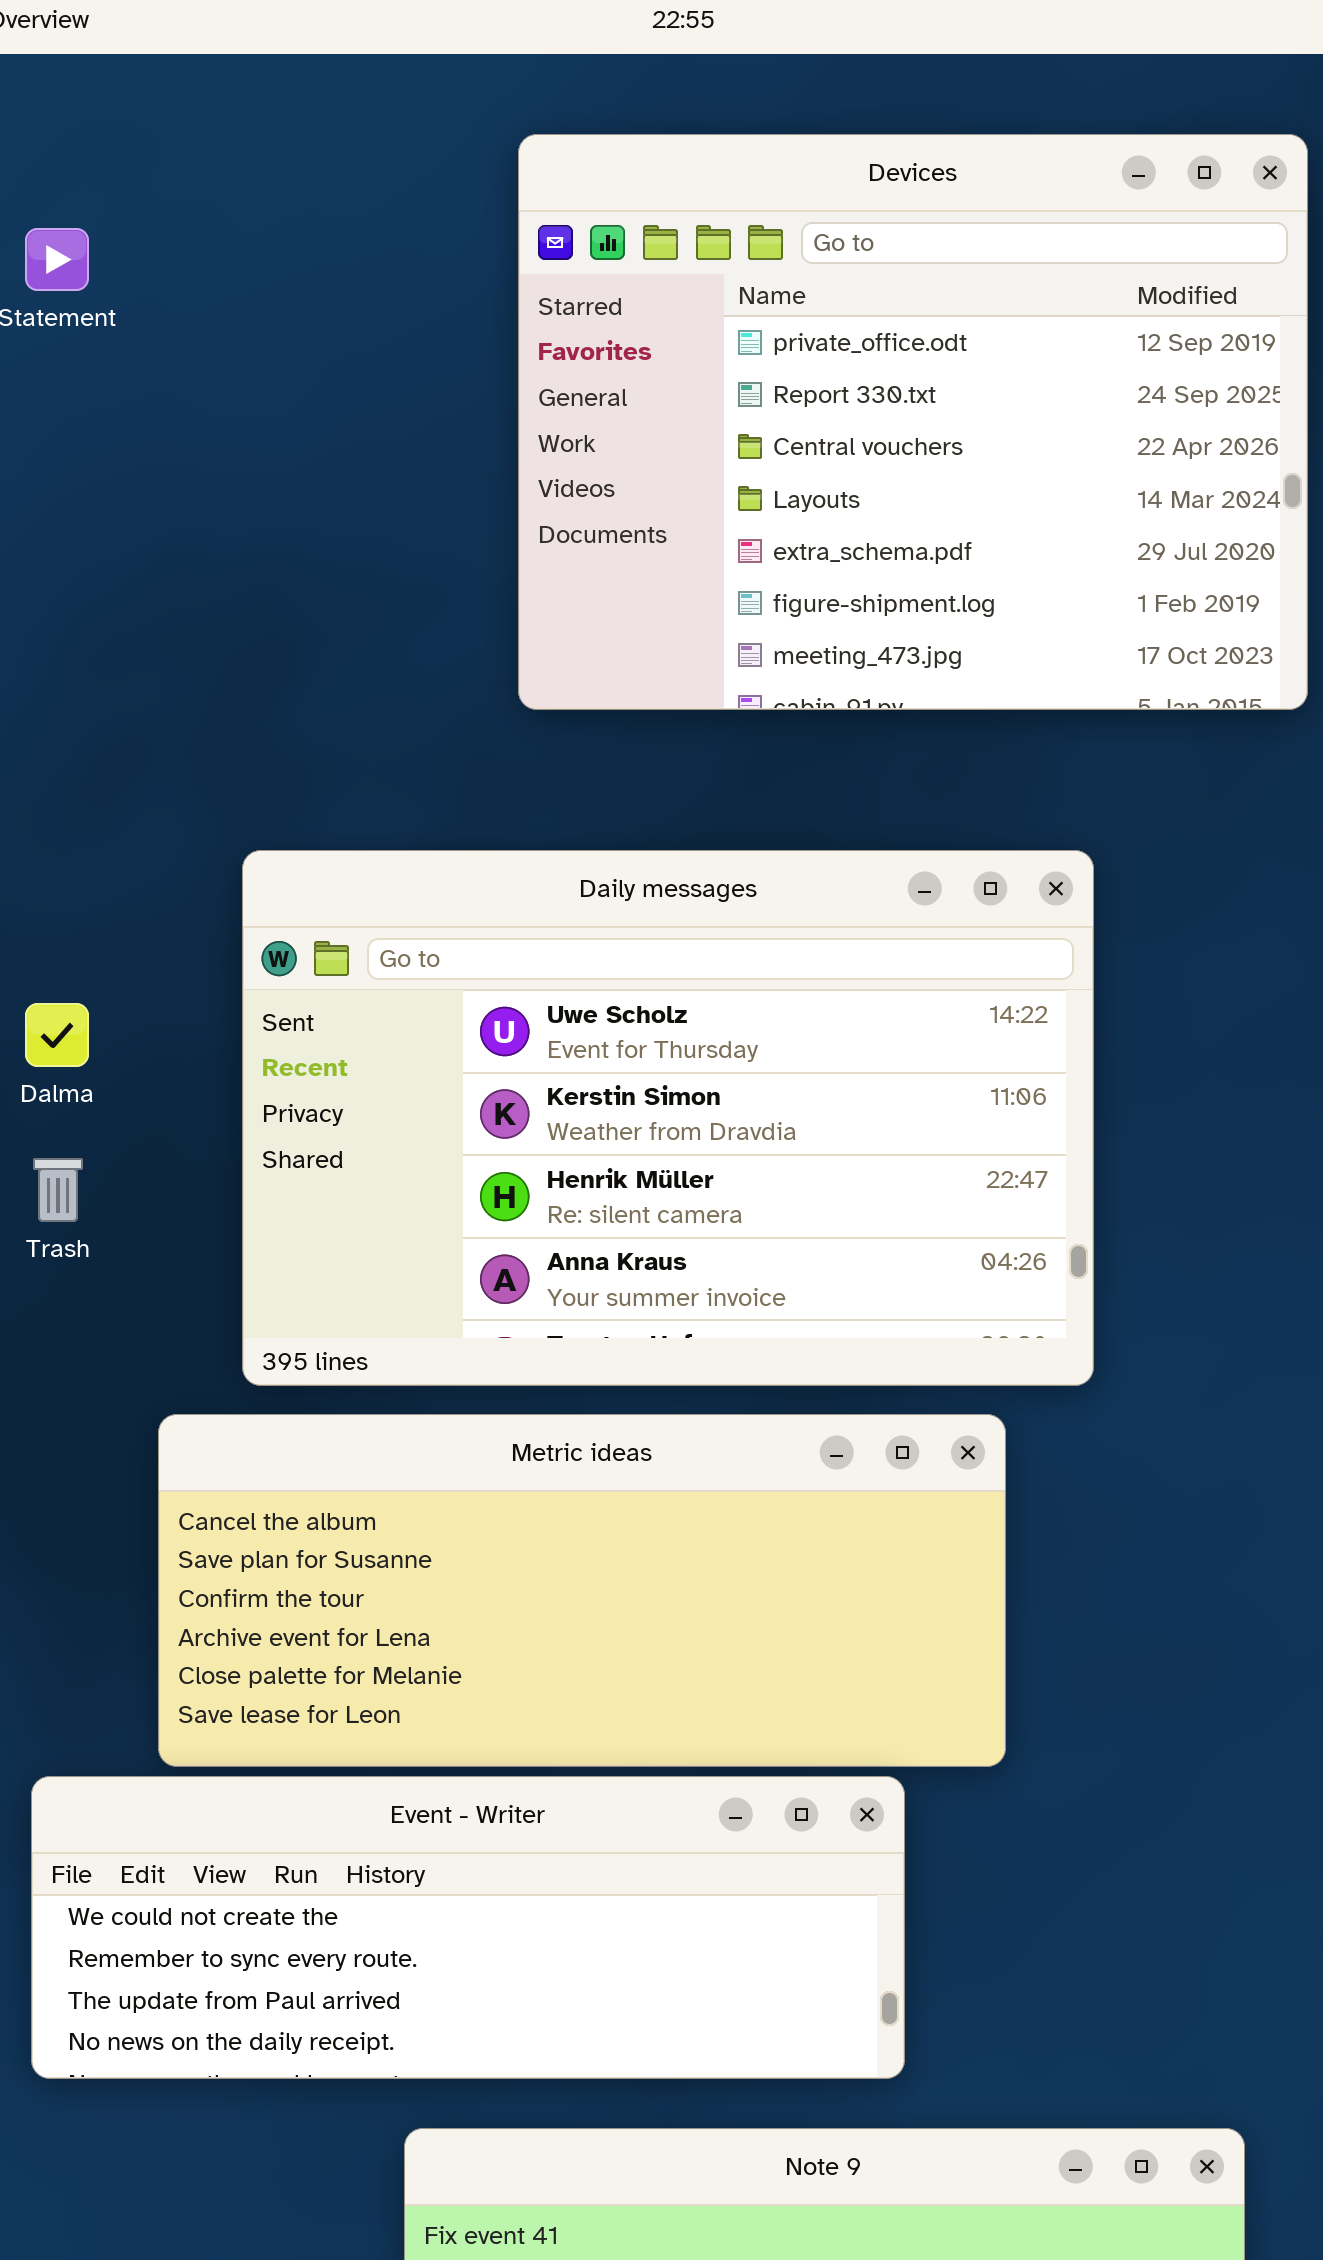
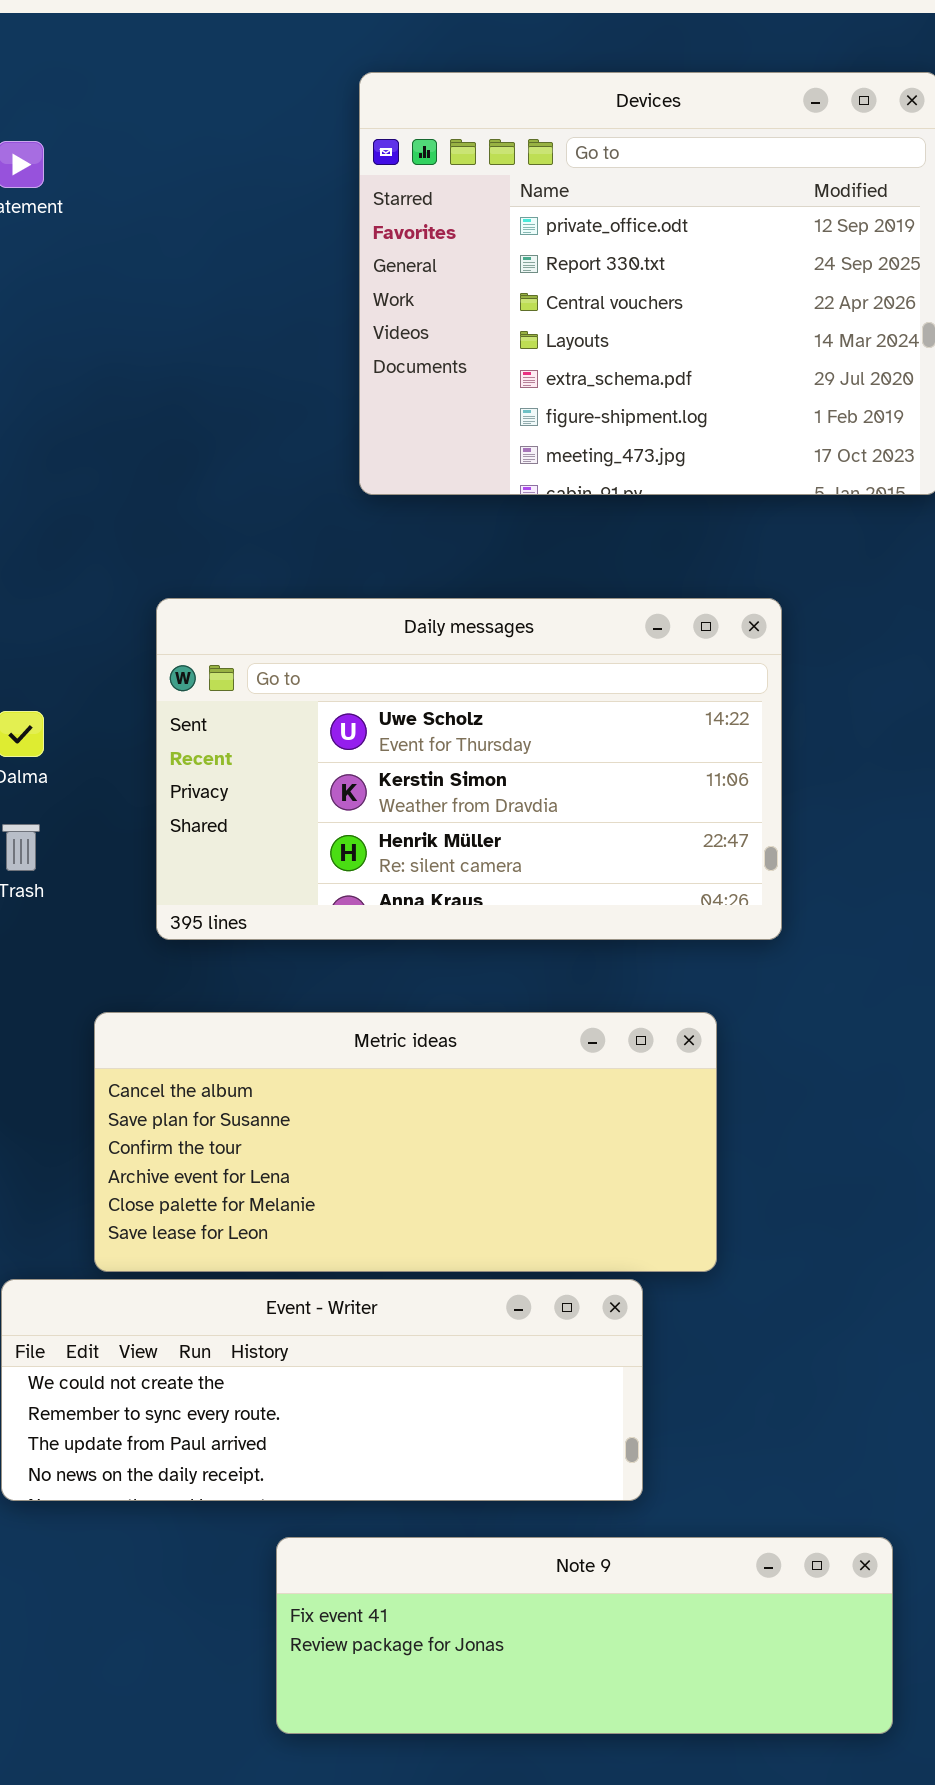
Daily messages: [242,850,1094,1386] -> [156,598,782,940], resized

